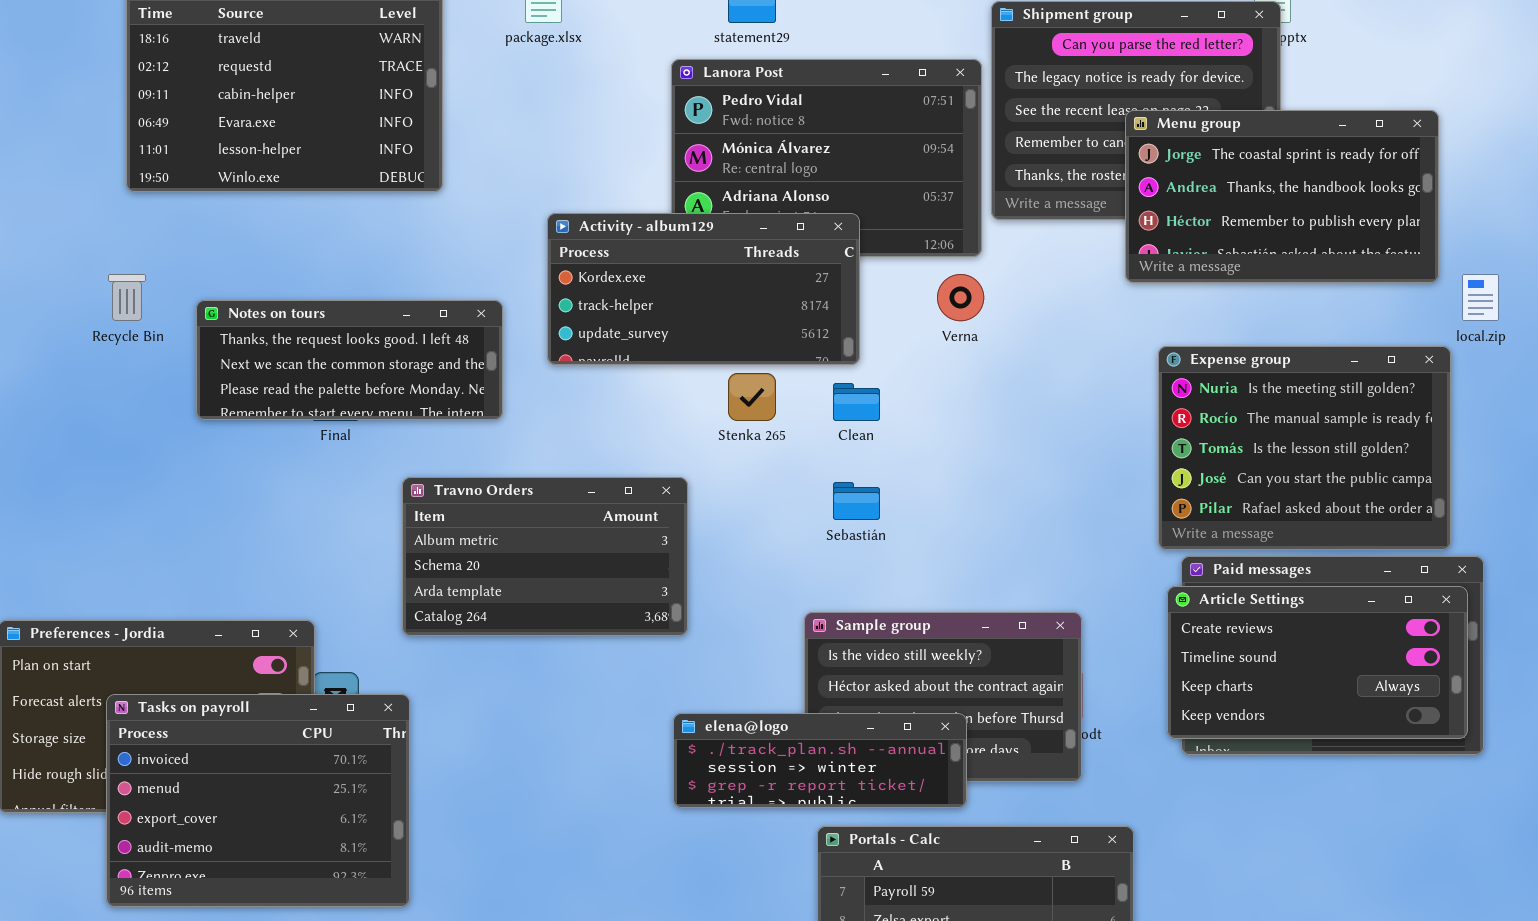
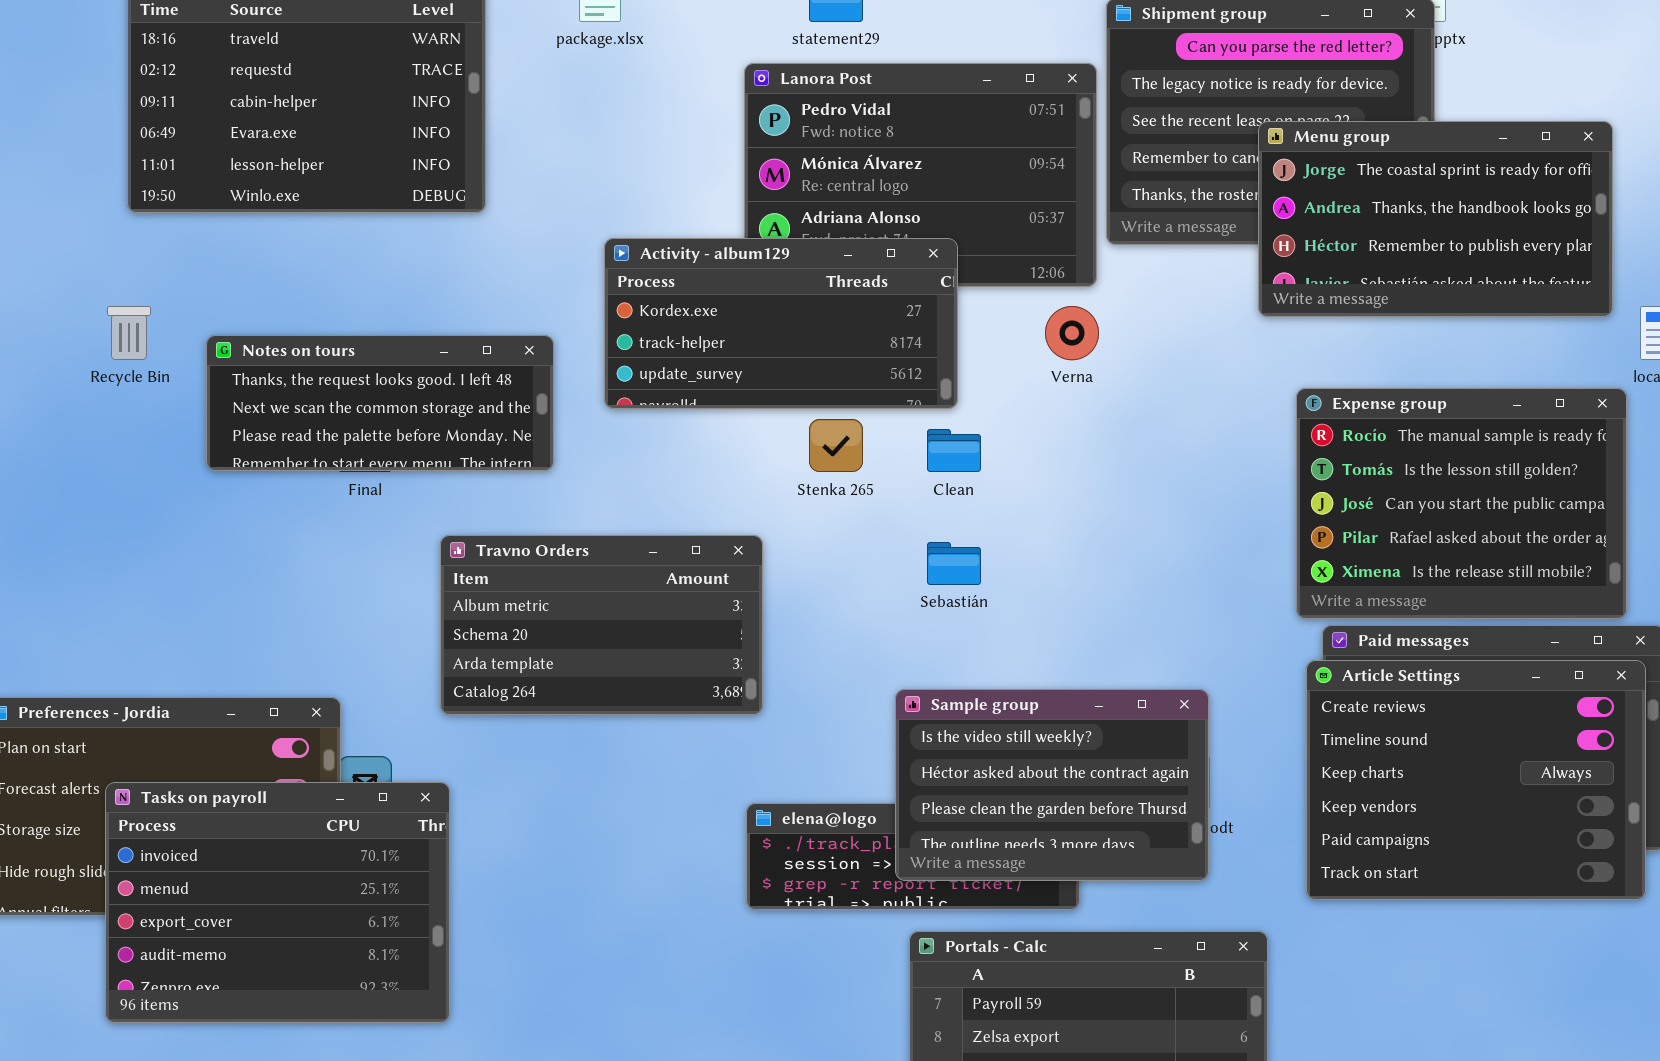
Expense group: [1158,346,1451,550] -> [1296,388,1627,619], scrolled down 1 row
Article Settings: [1167,586,1468,739] -> [1306,660,1646,900], resized
Sample group: [804,612,1082,782] -> [895,689,1209,881], raised

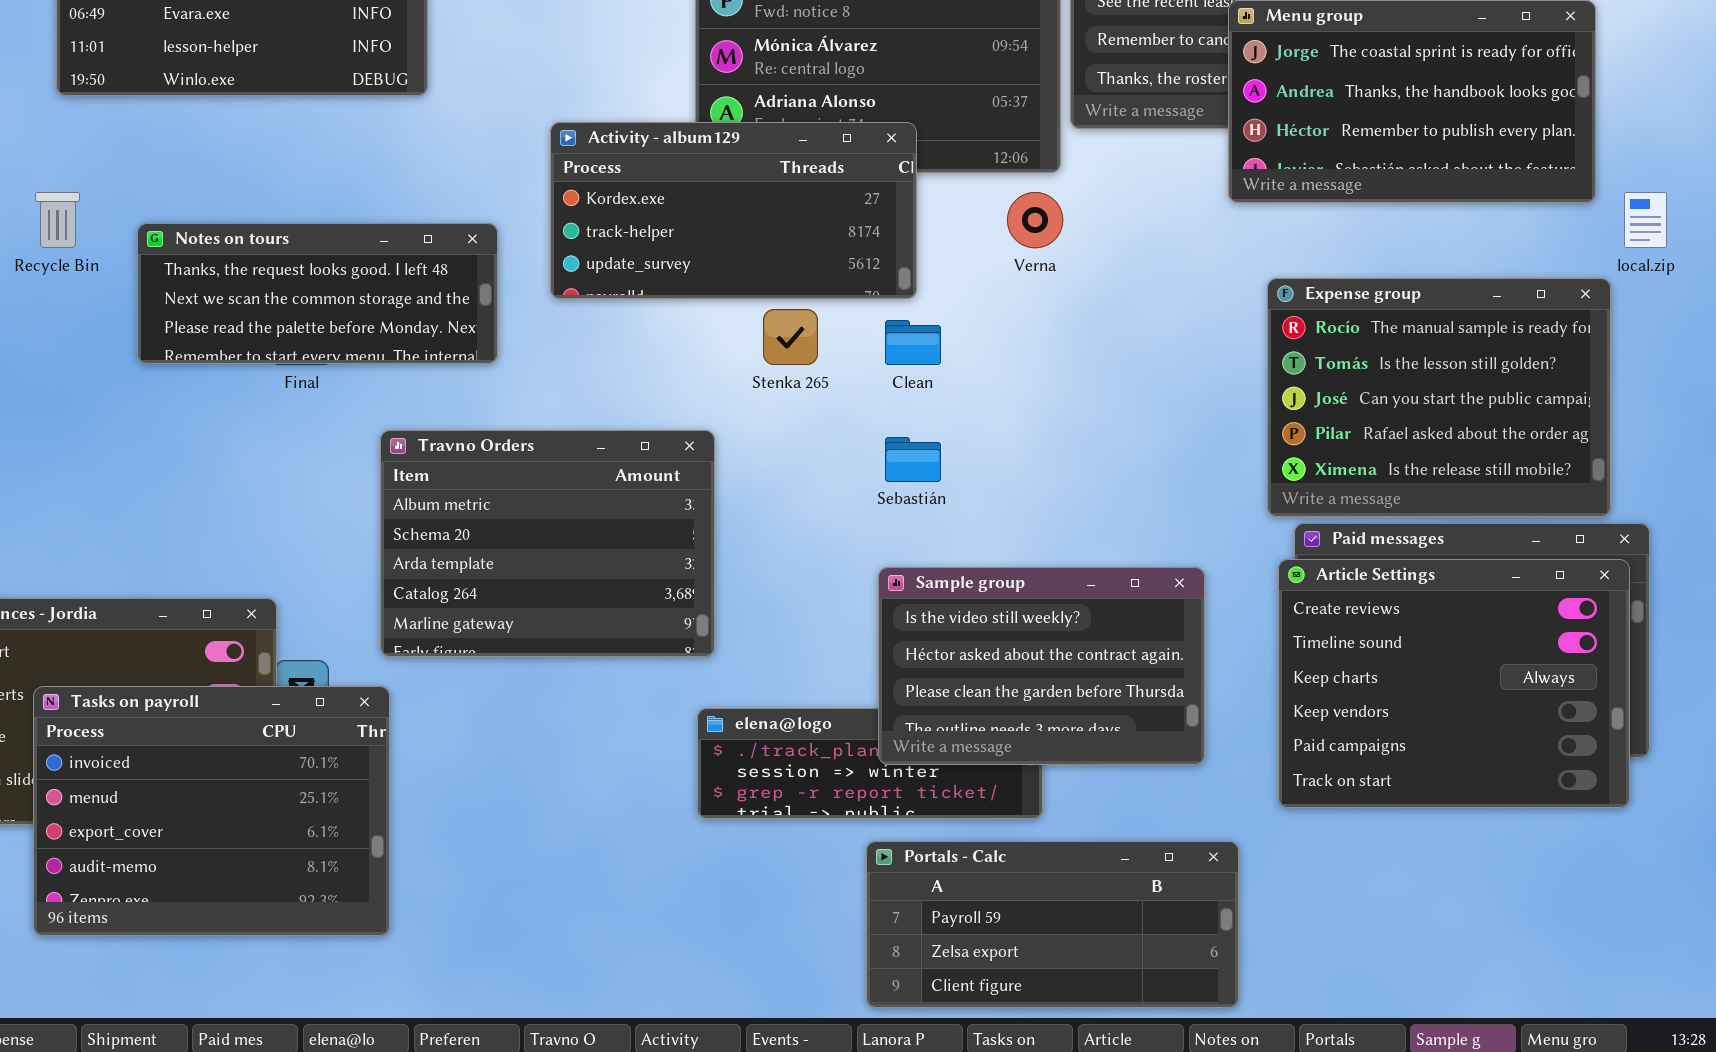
Travno Orders: [440,535,763,715] -> [380,430,715,657], resized
Sample group: [895,689,1209,881] -> [878,567,1205,765], moved

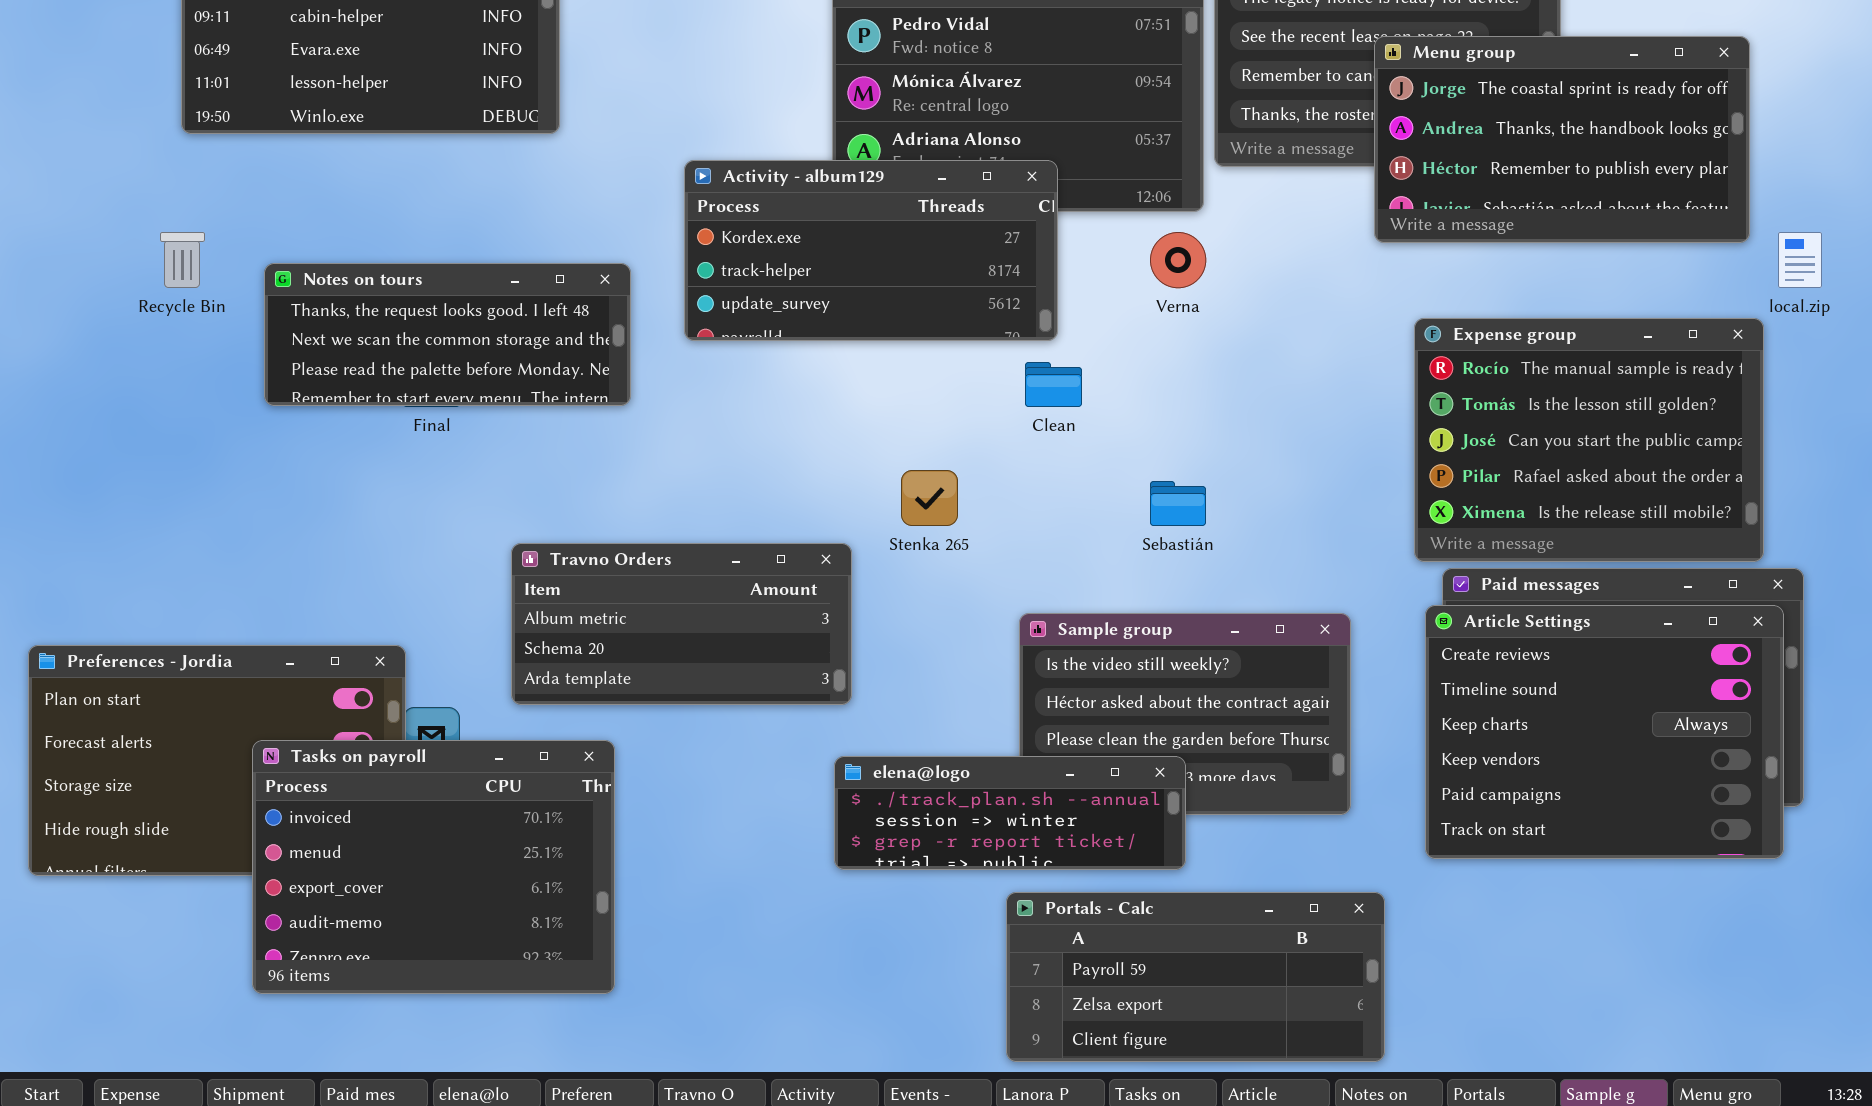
Stenka 265: [763,309,818,365] -> [901,470,958,526], moved
Travno Orders: [380,430,715,657] -> [511,543,852,705], resized
Sebastián: [885,437,941,482] -> [1150,481,1206,526], moved
Tasks on payroll: [33,686,390,936] -> [252,740,615,994], moved
elena@logo: [697,708,1043,819] -> [834,756,1186,870], raised

